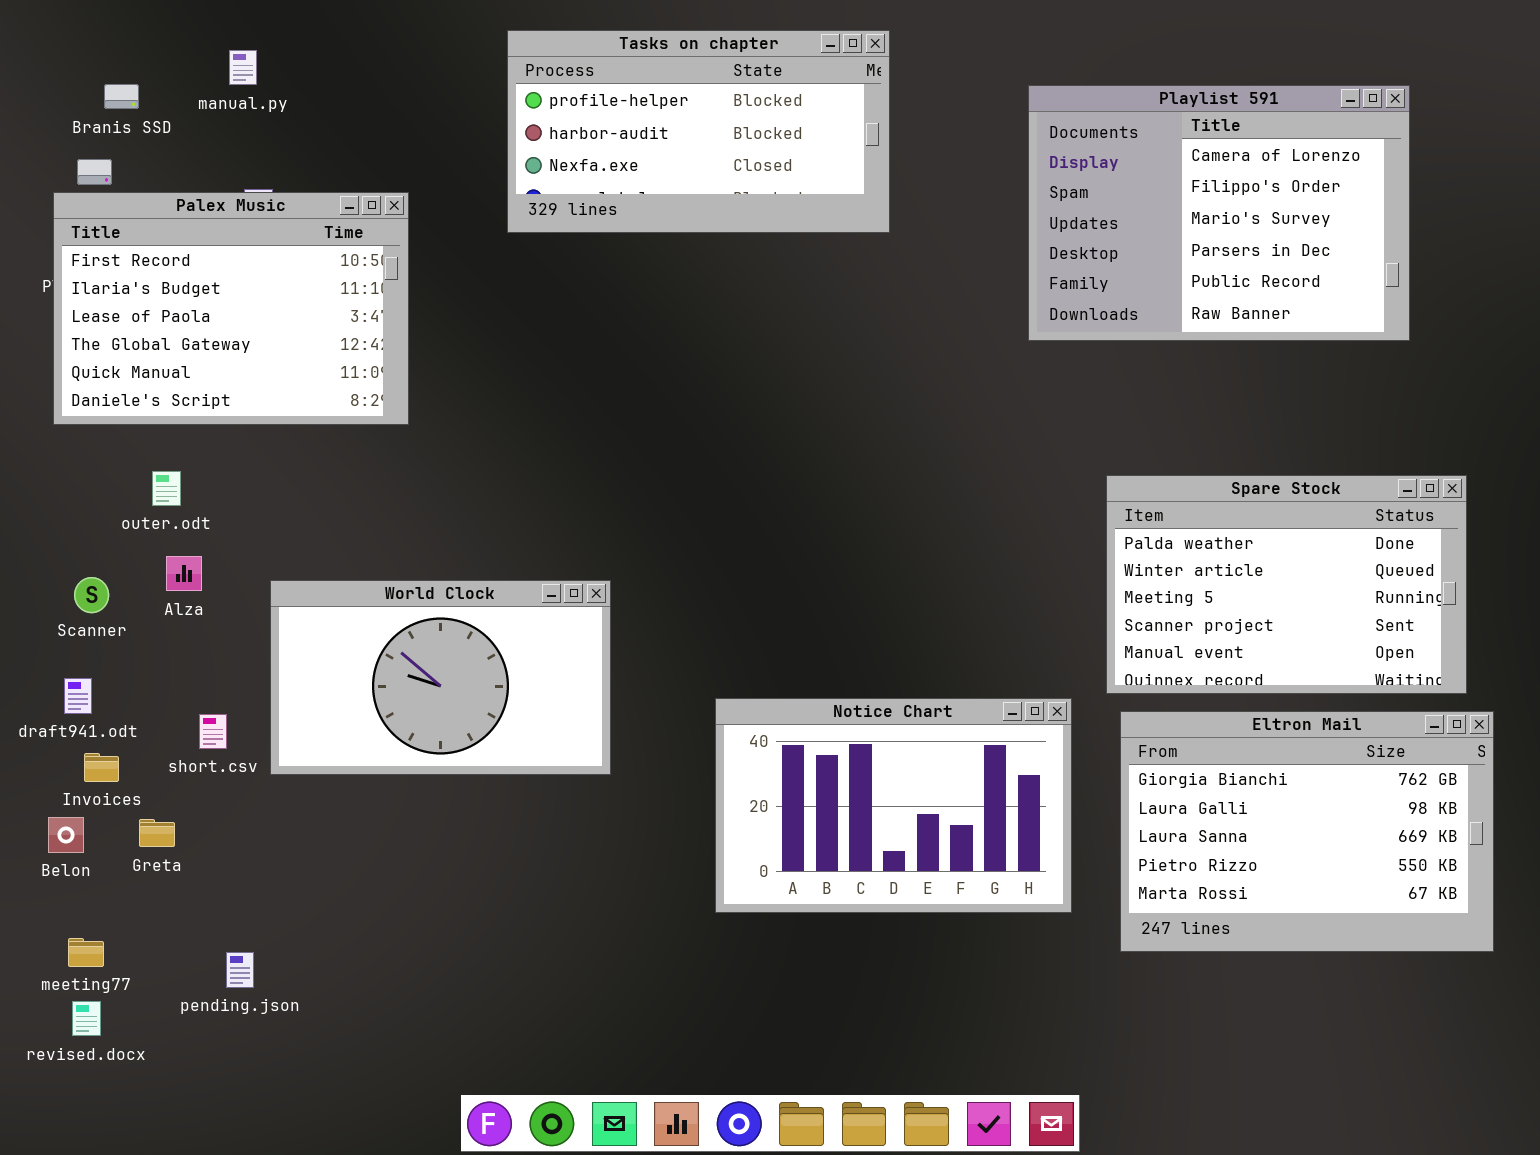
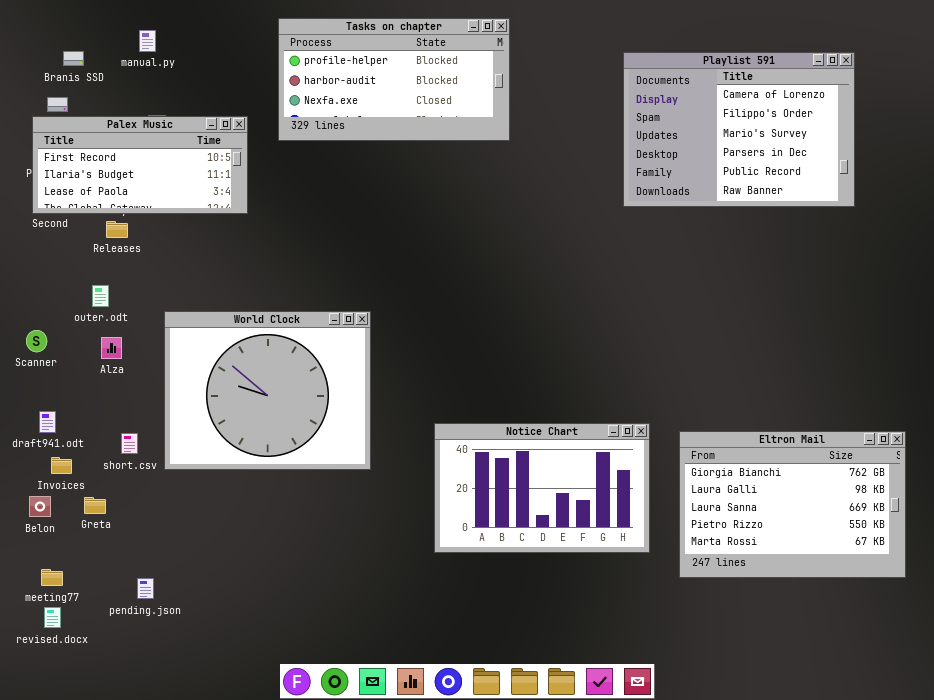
Tasks on chapter: [507,30,890,233] -> [278,18,510,141], moved
Palex Music: [53,192,409,425] -> [32,116,248,214], resized
Spare Stock: [1106,475,1467,694] -> none, closed
Scanner: [74,577,109,613] -> [26,330,47,352], moved
World Clock: [270,580,611,775] -> [164,311,371,470], resized

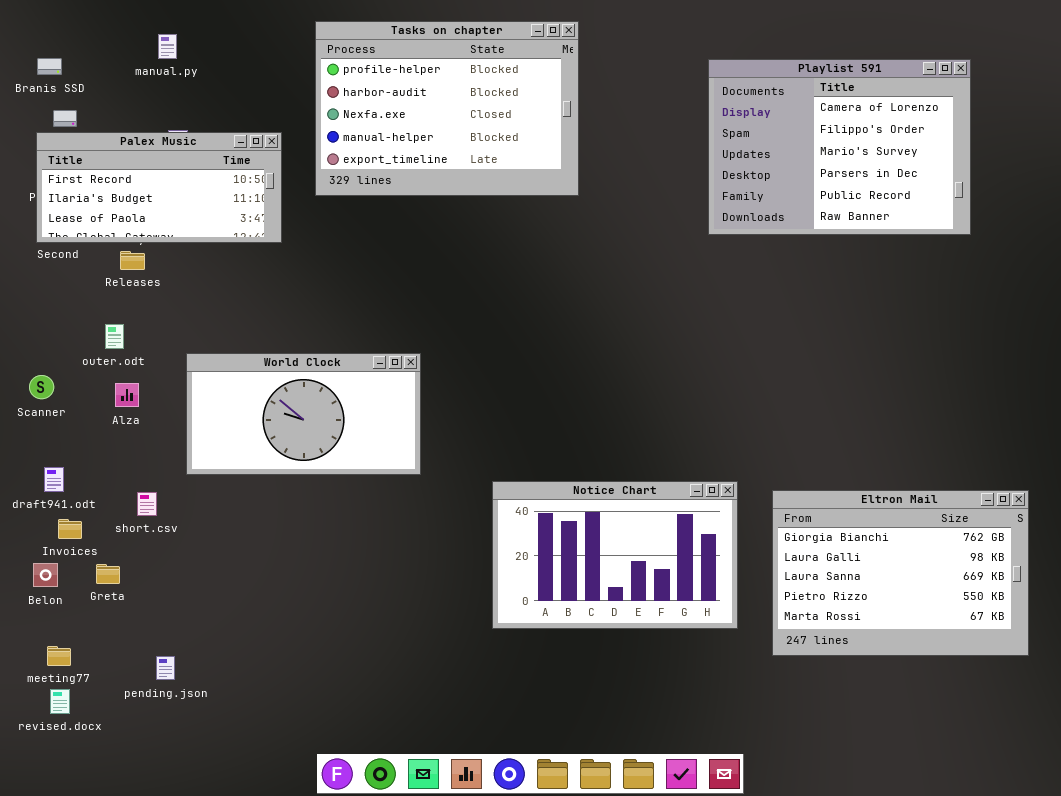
Tasks on chapter: [278,18,510,141] -> [315,21,579,196], resized
Branis SSD: [63,51,84,66] -> [37,58,62,75], moved
World Clock: [164,311,371,470] -> [186,353,421,475], resized

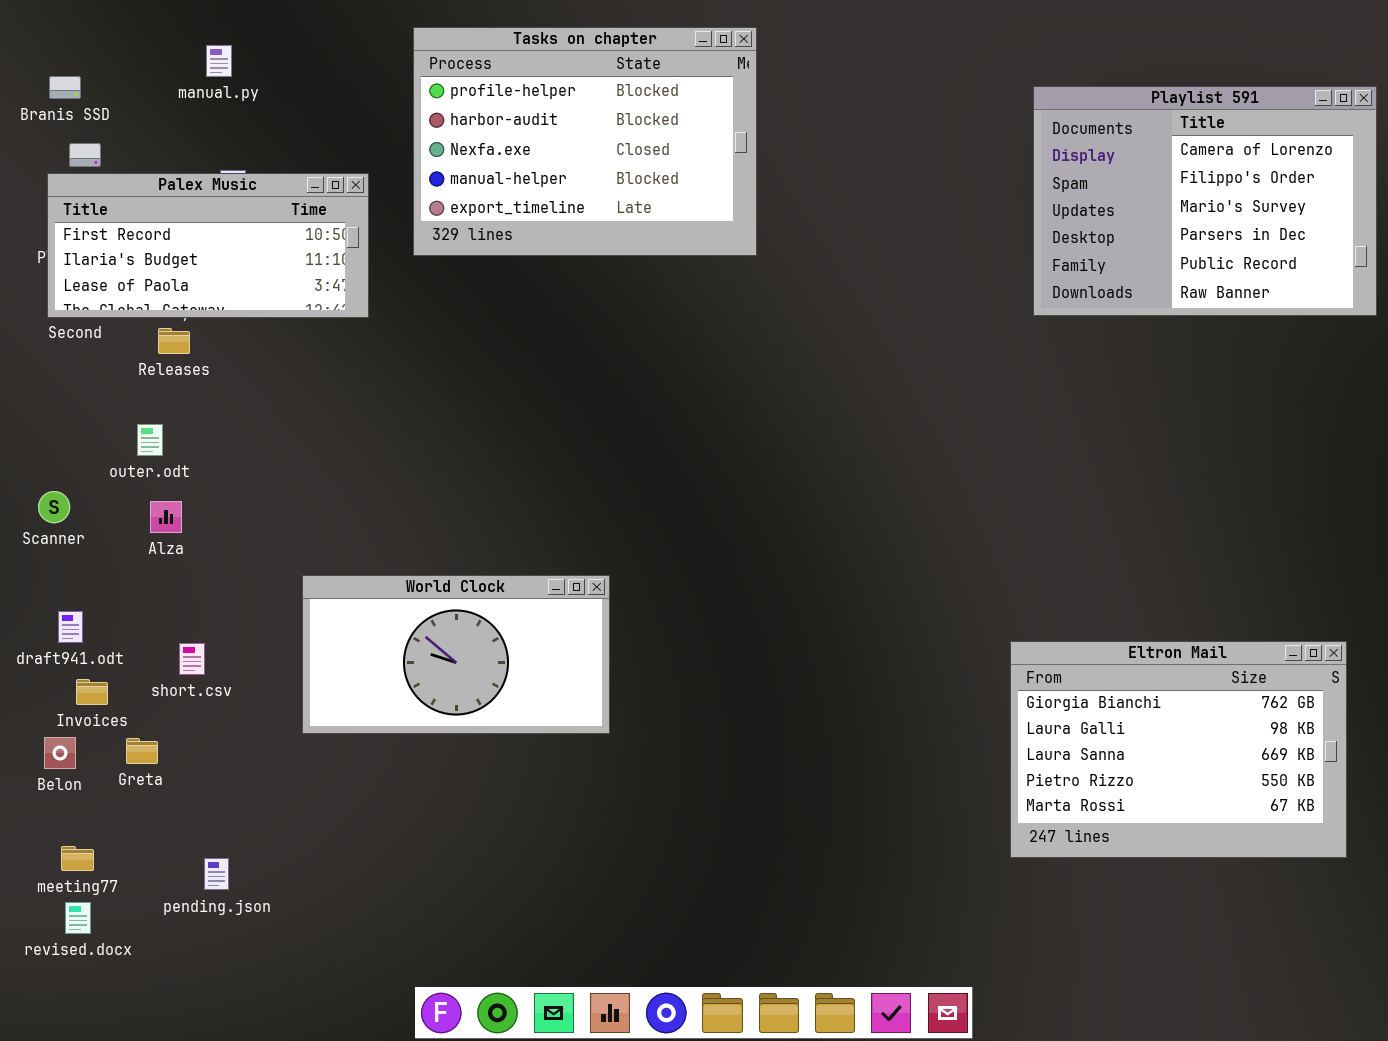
Playlist 591: [708,59,971,235] -> [1033,86,1377,316], moved
World Clock: [186,353,421,475] -> [302,575,610,734], moved
Notice Chart: [492,481,738,629] -> none, closed

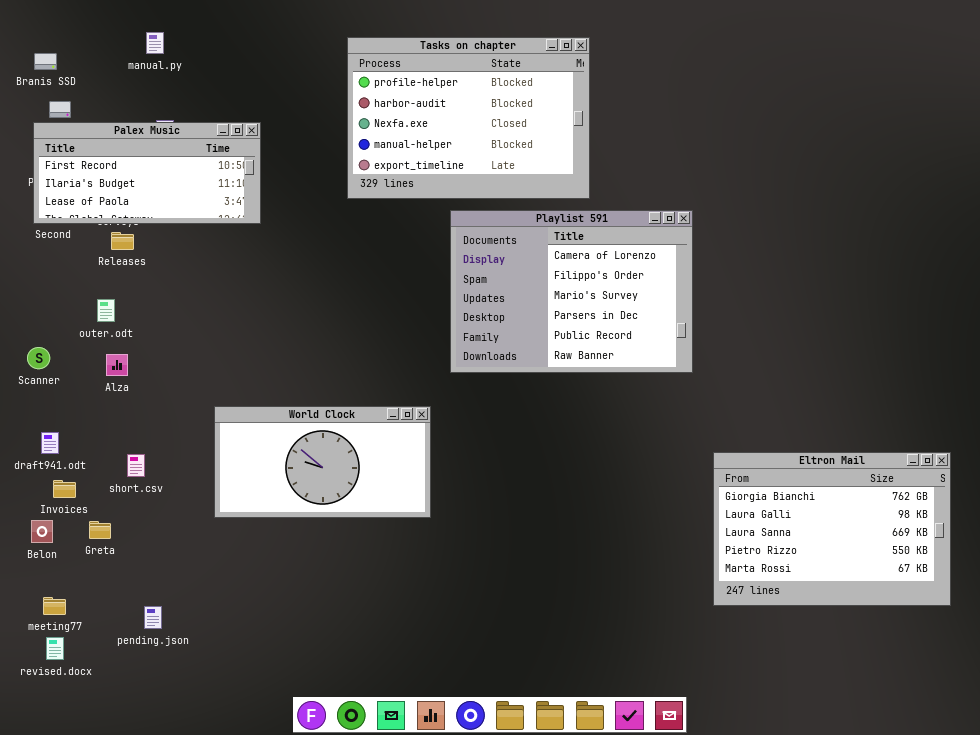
Tasks on chapter: [413,27,757,256] -> [347,37,590,199], moved
Playlist 591: [1033,86,1377,316] -> [450,210,693,373], moved

